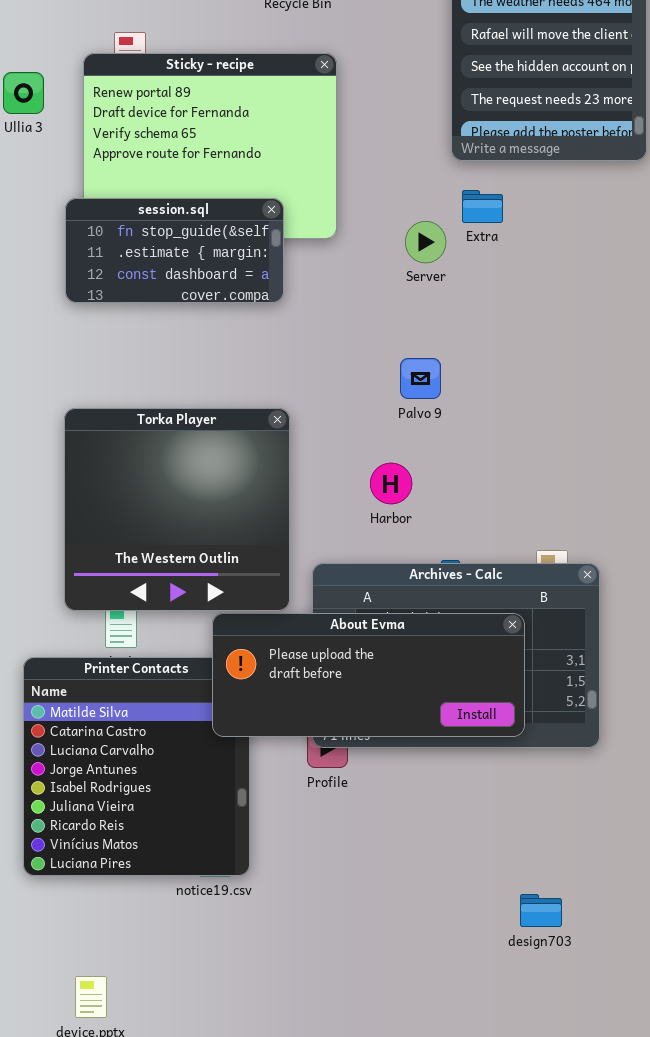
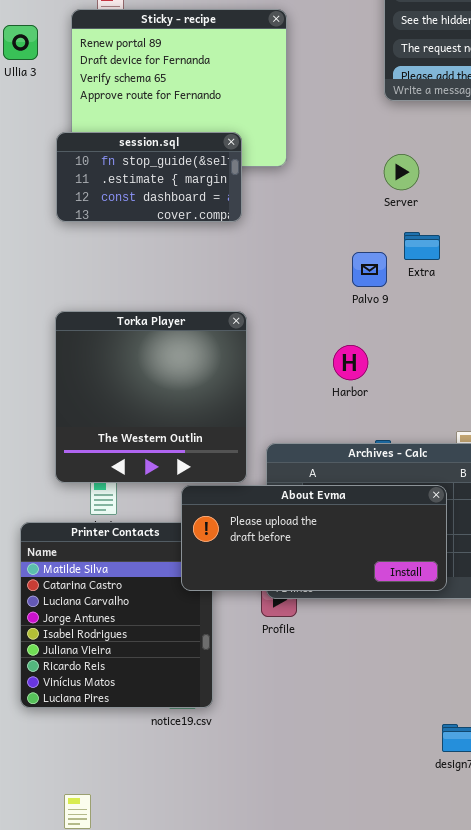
Extra: [462,190,503,223] -> [404,232,440,260], moved
Server: [405,221,446,263] -> [384,154,419,190], moved
Palvo 9: [400,358,441,399] -> [352,252,387,287], moved
Harbor: [370,463,412,504] -> [333,345,368,380], moved

